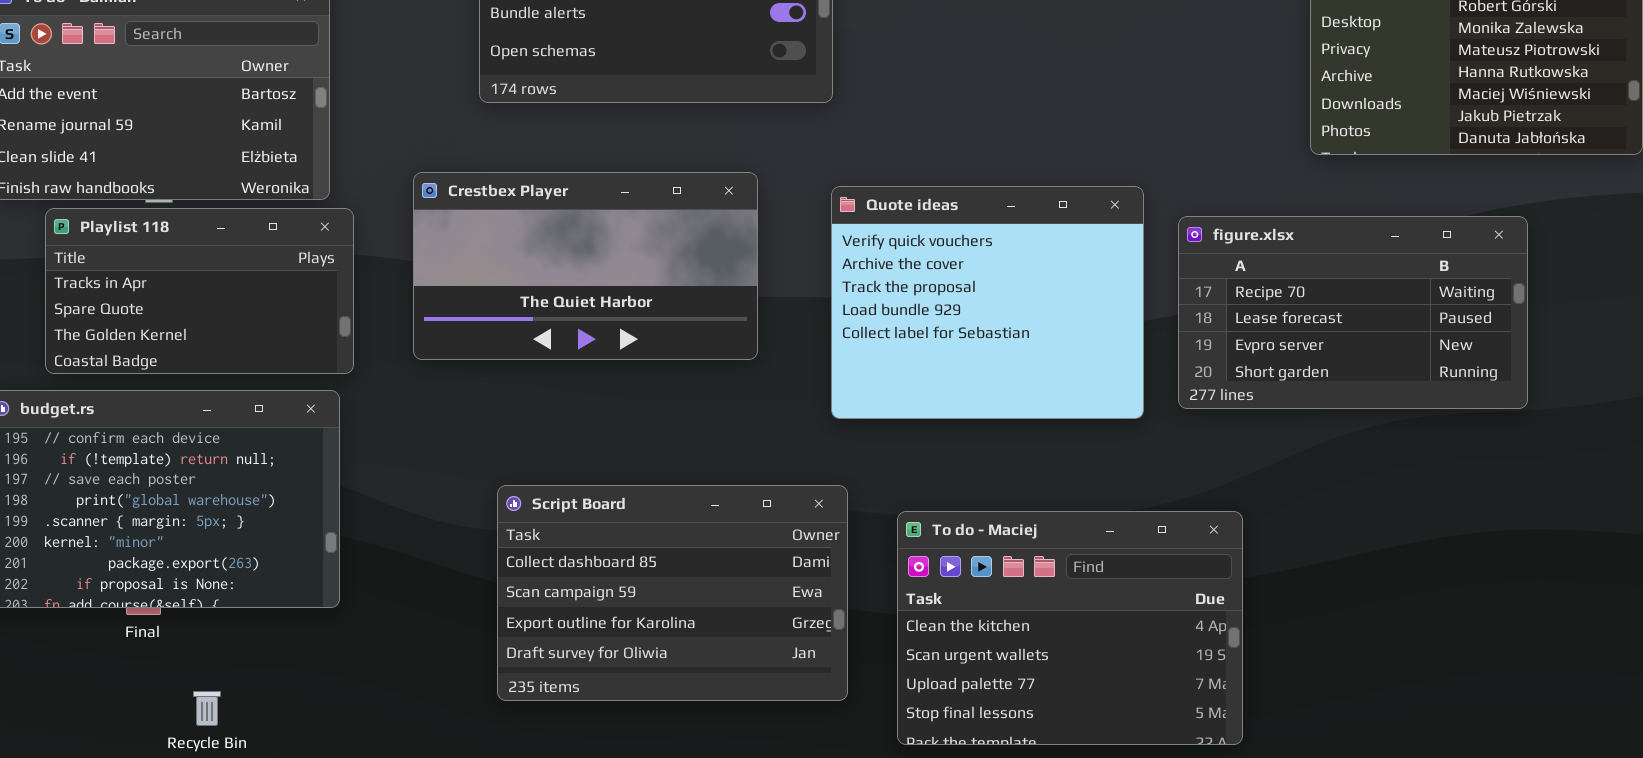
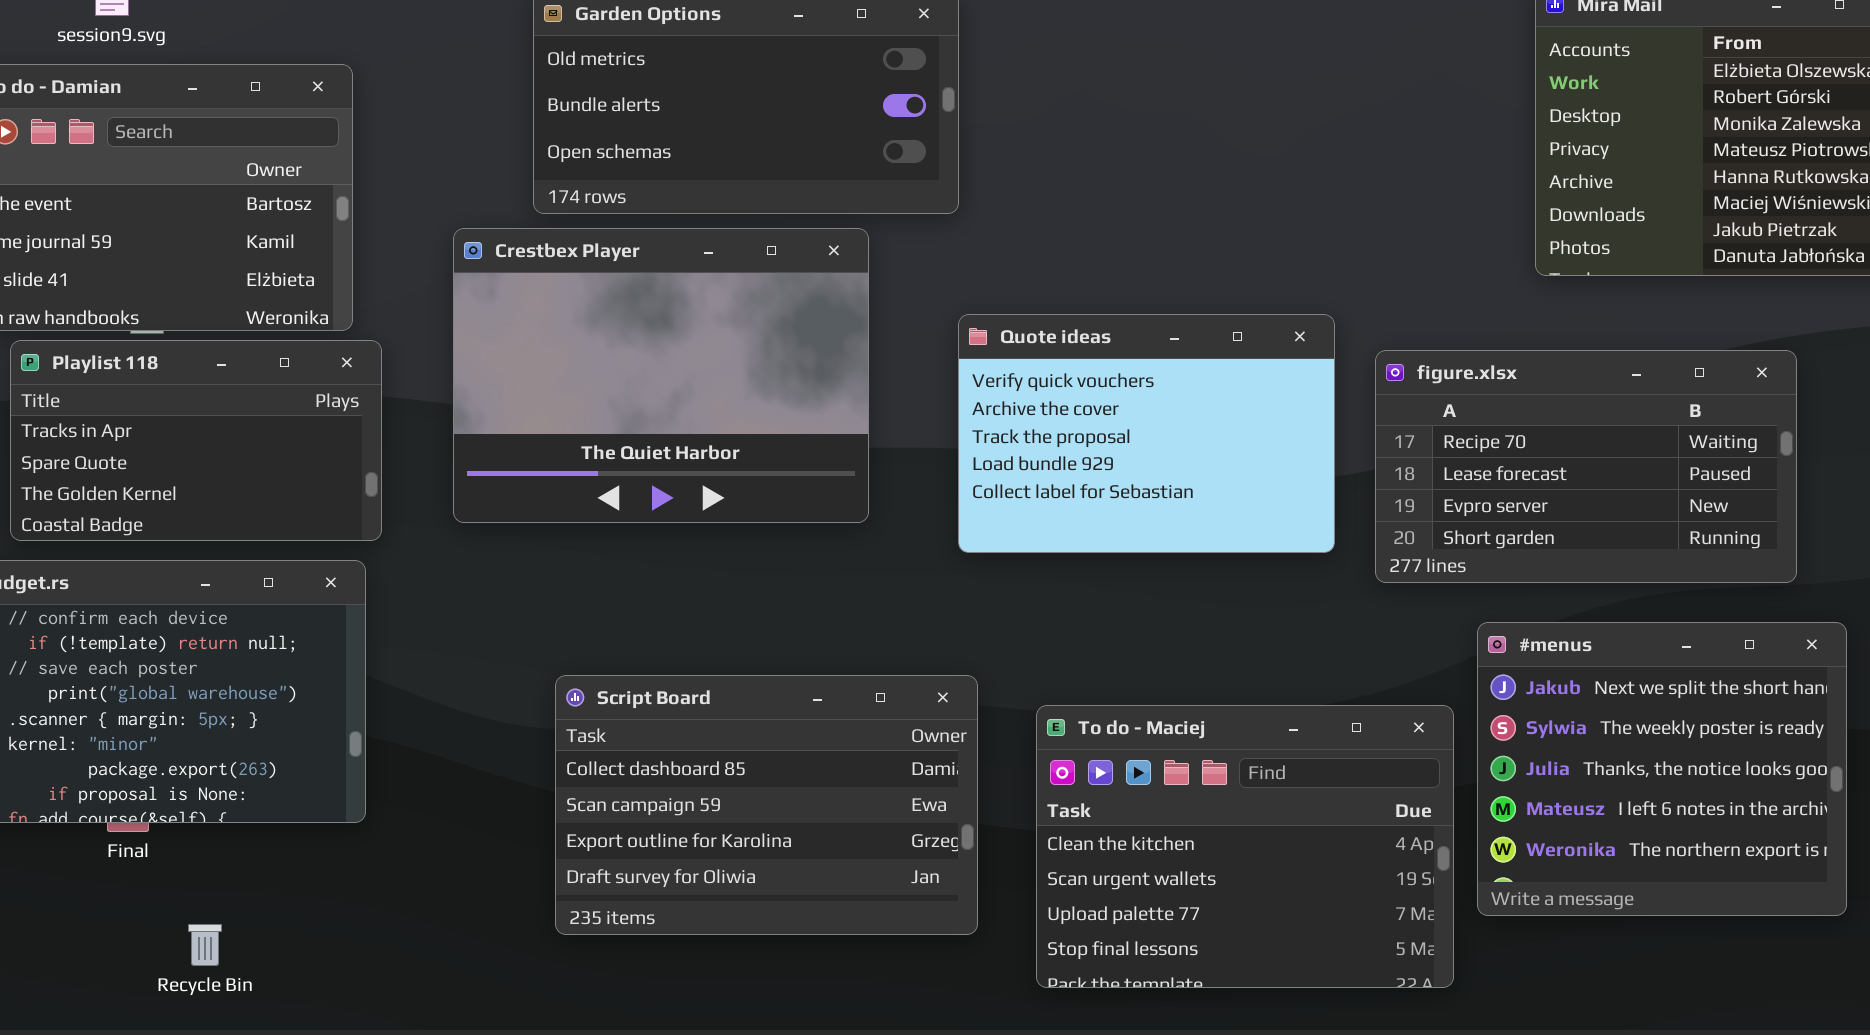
Crestbex Player: [413,172,758,360] -> [453,228,869,523], resized
Quote ideas: [831,186,1144,419] -> [958,314,1335,553], resized
#menus: none -> [1477,622,1847,916], opened

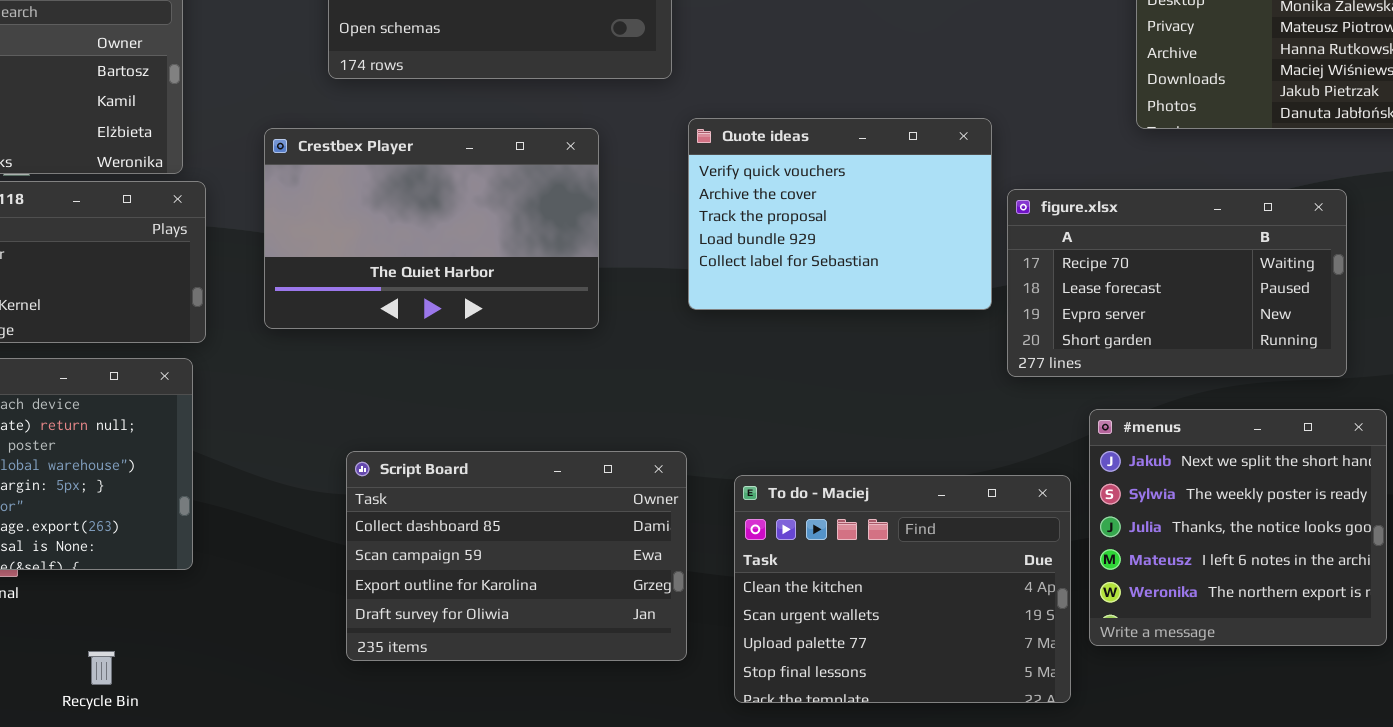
Crestbex Player: [453,228,869,523] -> [264,128,599,329], resized
Quote ideas: [958,314,1335,553] -> [688,118,992,310], moved
Recycle Bin: [188,924,222,966] -> [88,651,115,685], moved

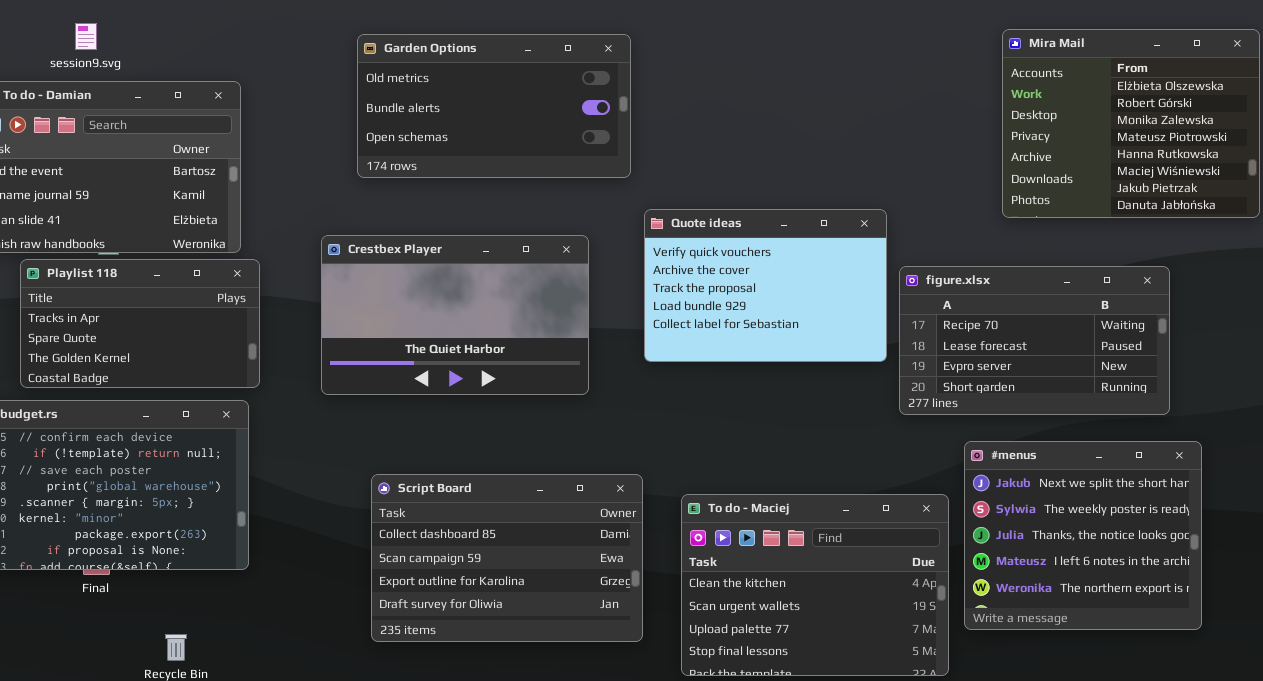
Crestbex Player: [264,128,599,329] -> [321,235,589,395], moved

